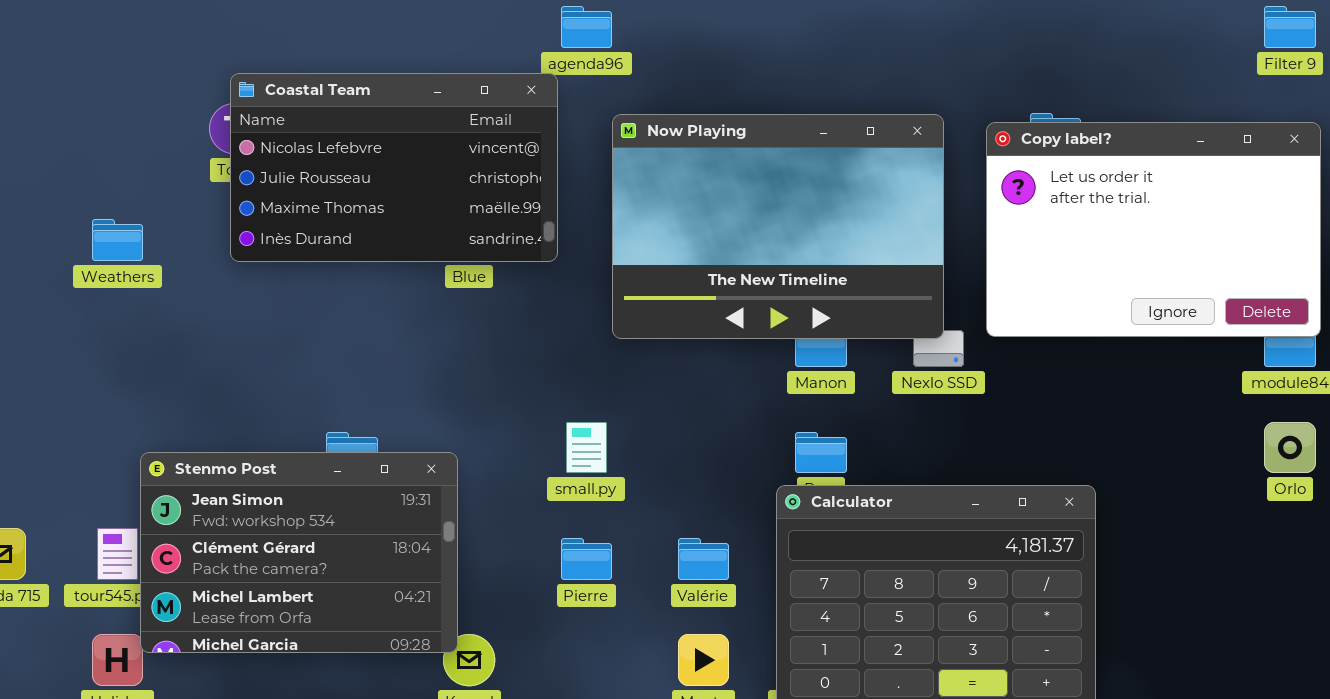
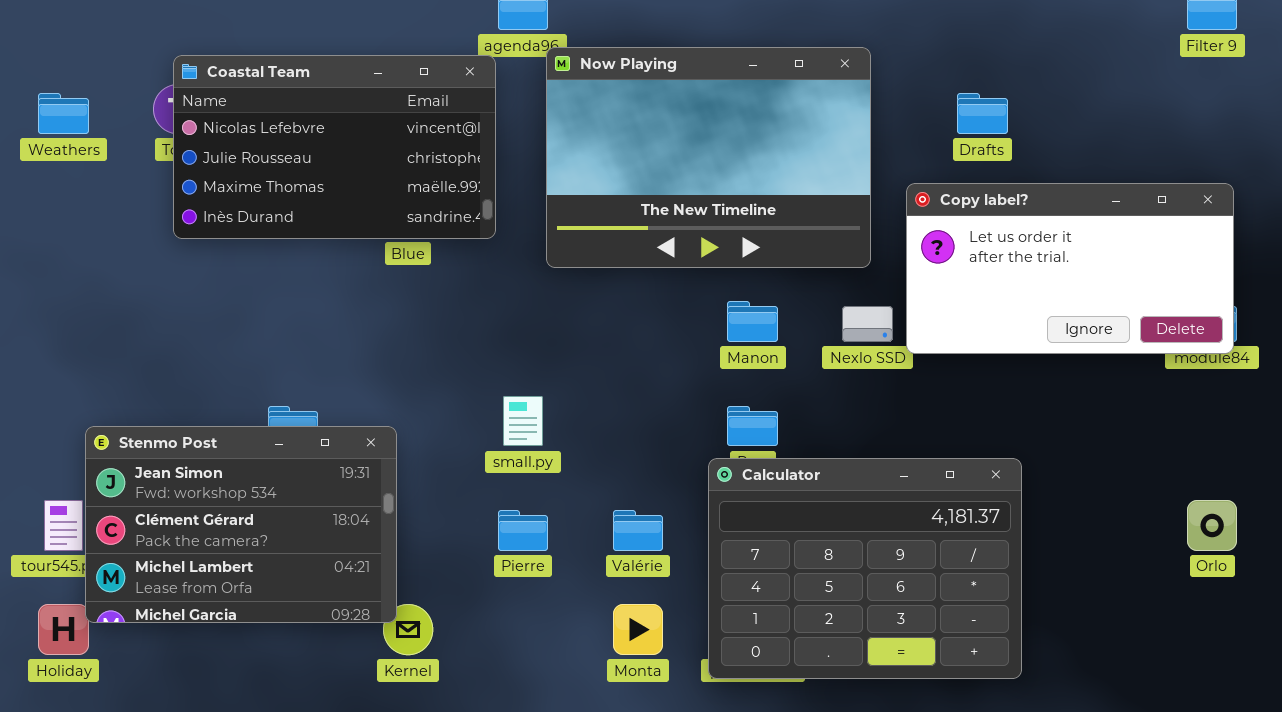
Now Playing: [612,114,944,339] -> [546,47,871,268], moved
Copy label?: [986,122,1321,337] -> [906,183,1234,354], moved, resized
Weathers: [92,219,143,261] -> [38,93,89,134], moved
Orlo: [1264,422,1316,473] -> [1187,500,1237,551], moved

